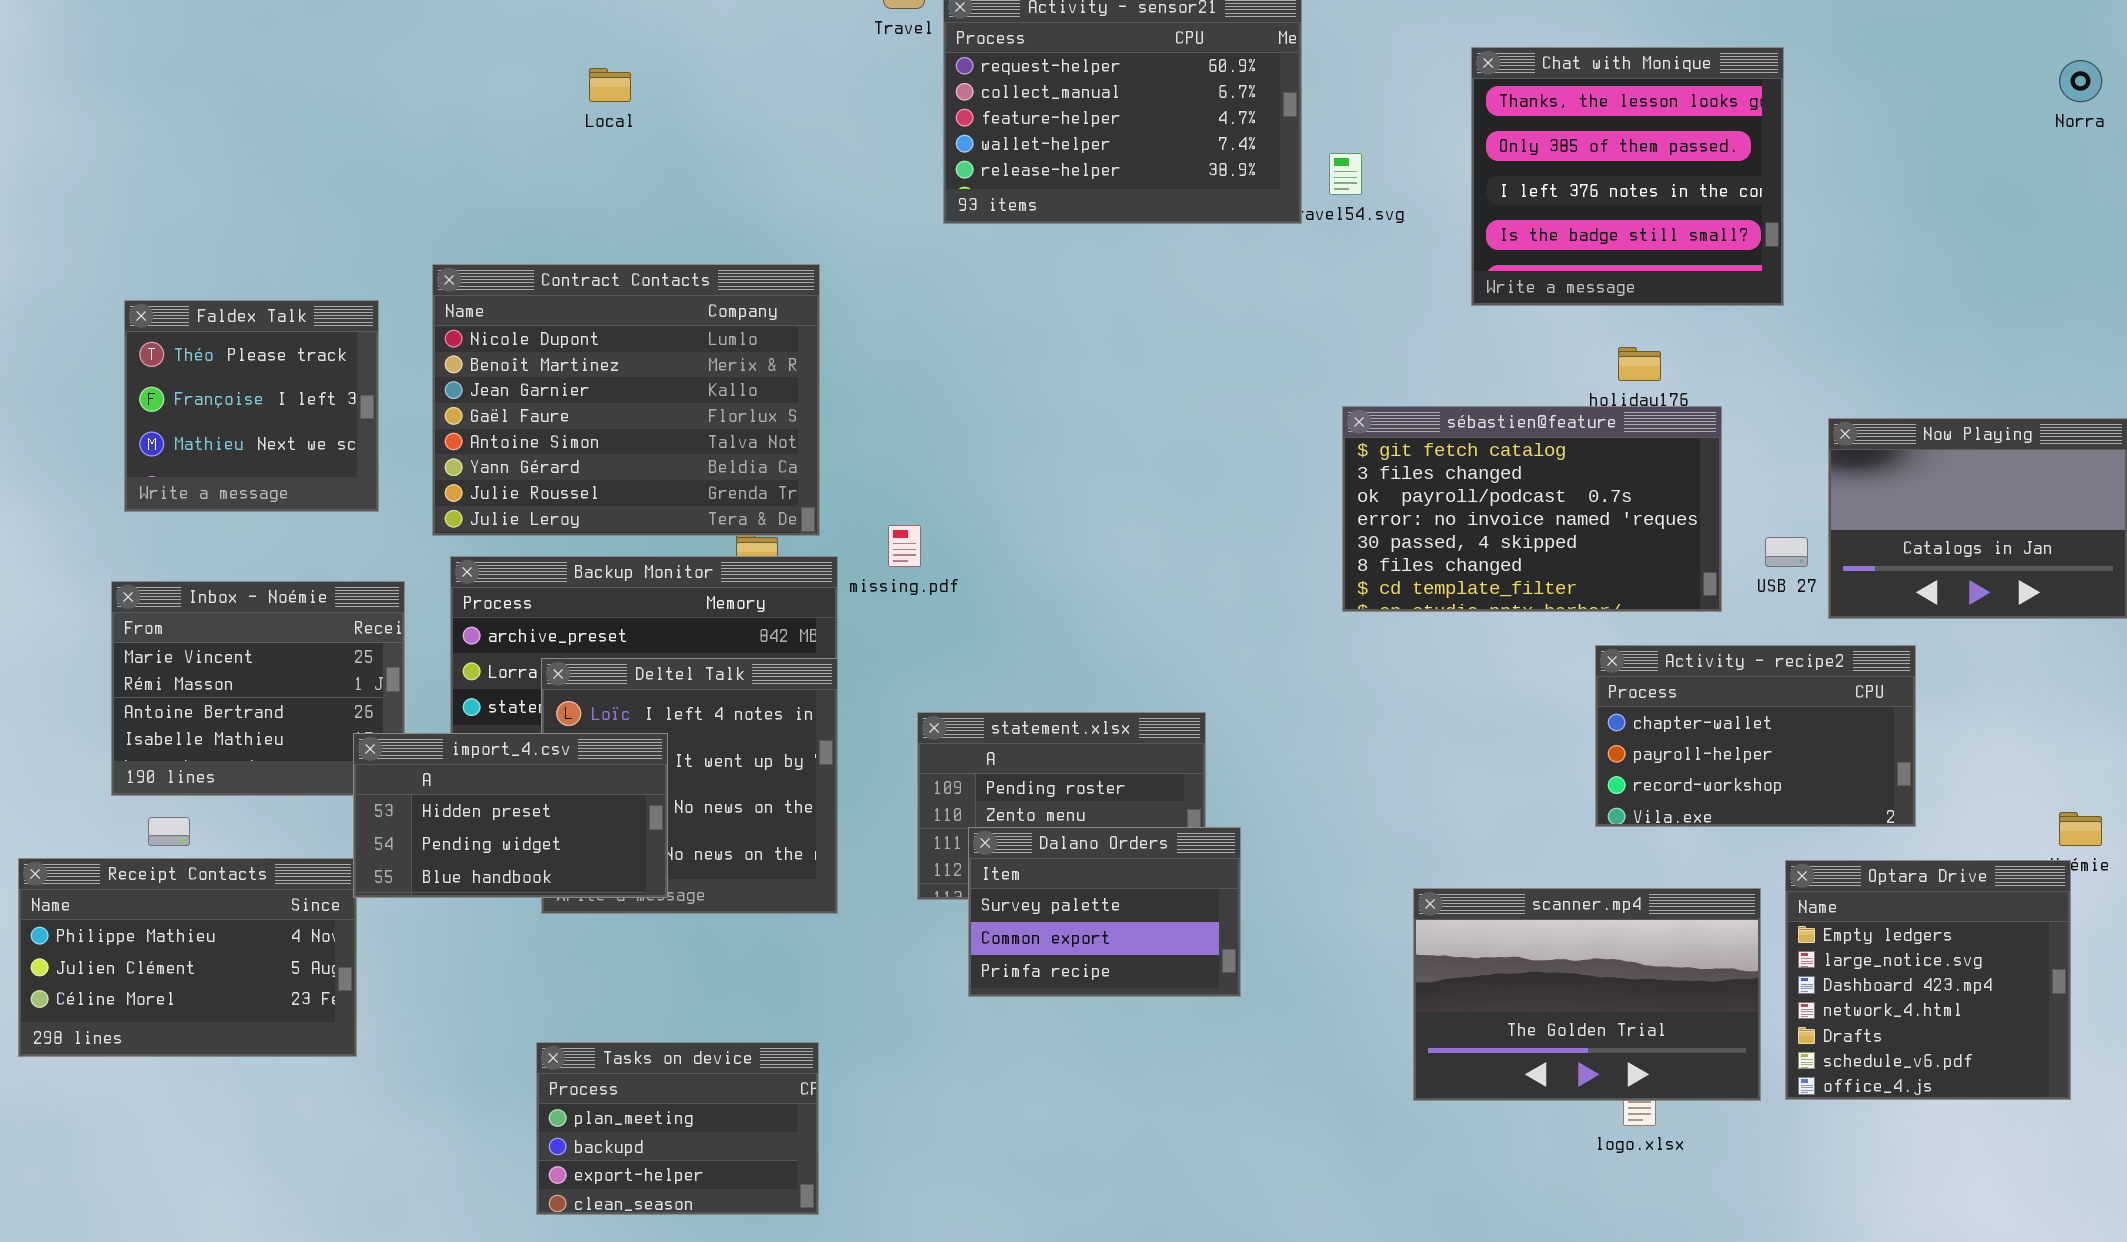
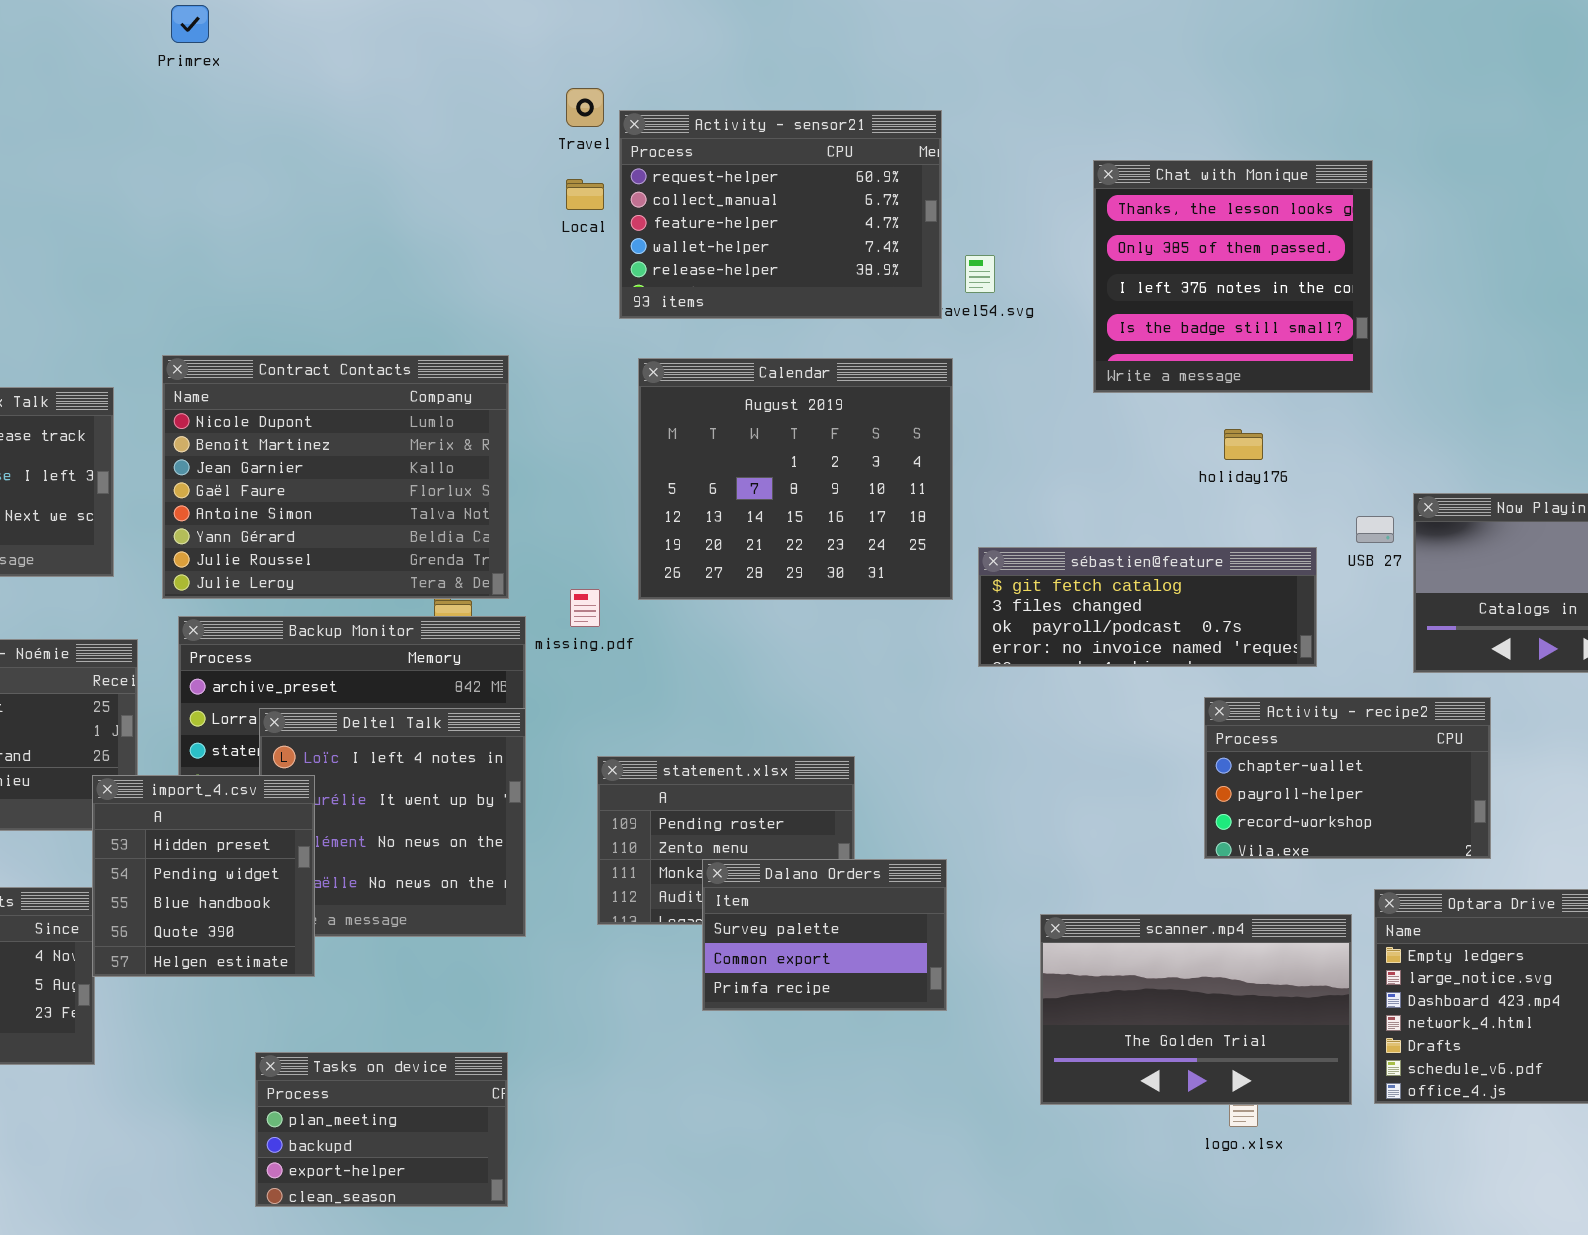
Local: [589,68,631,102] -> [566,179,604,210], moved
Calendar: none -> [638,358,953,600], opened
sébastien@feature: [1342,406,1722,612] -> [978,547,1317,667], resized
USB 27: [1765,537,1808,567] -> [1356,516,1394,543], moved
import_4.csv: [353,733,668,898] -> [92,775,315,977], resized
Dalano Orders: [968,827,1241,997] -> [702,859,947,1011], moved

